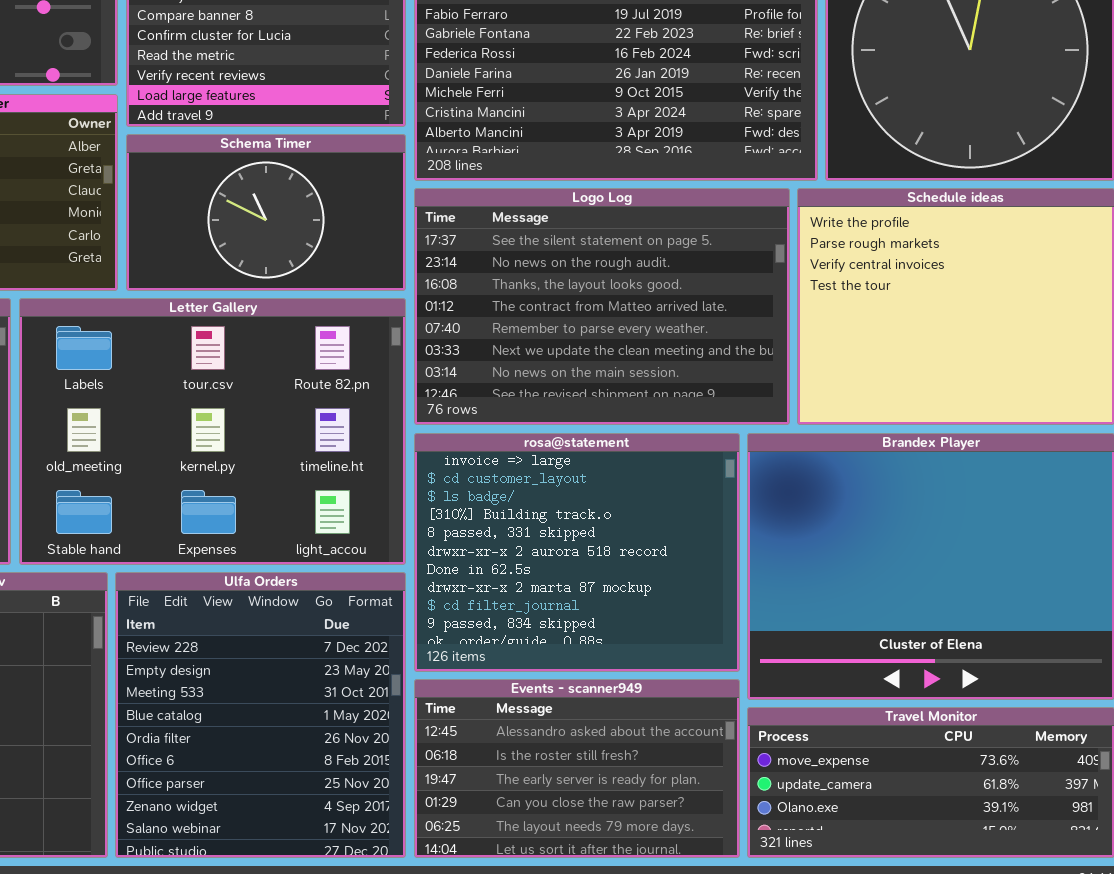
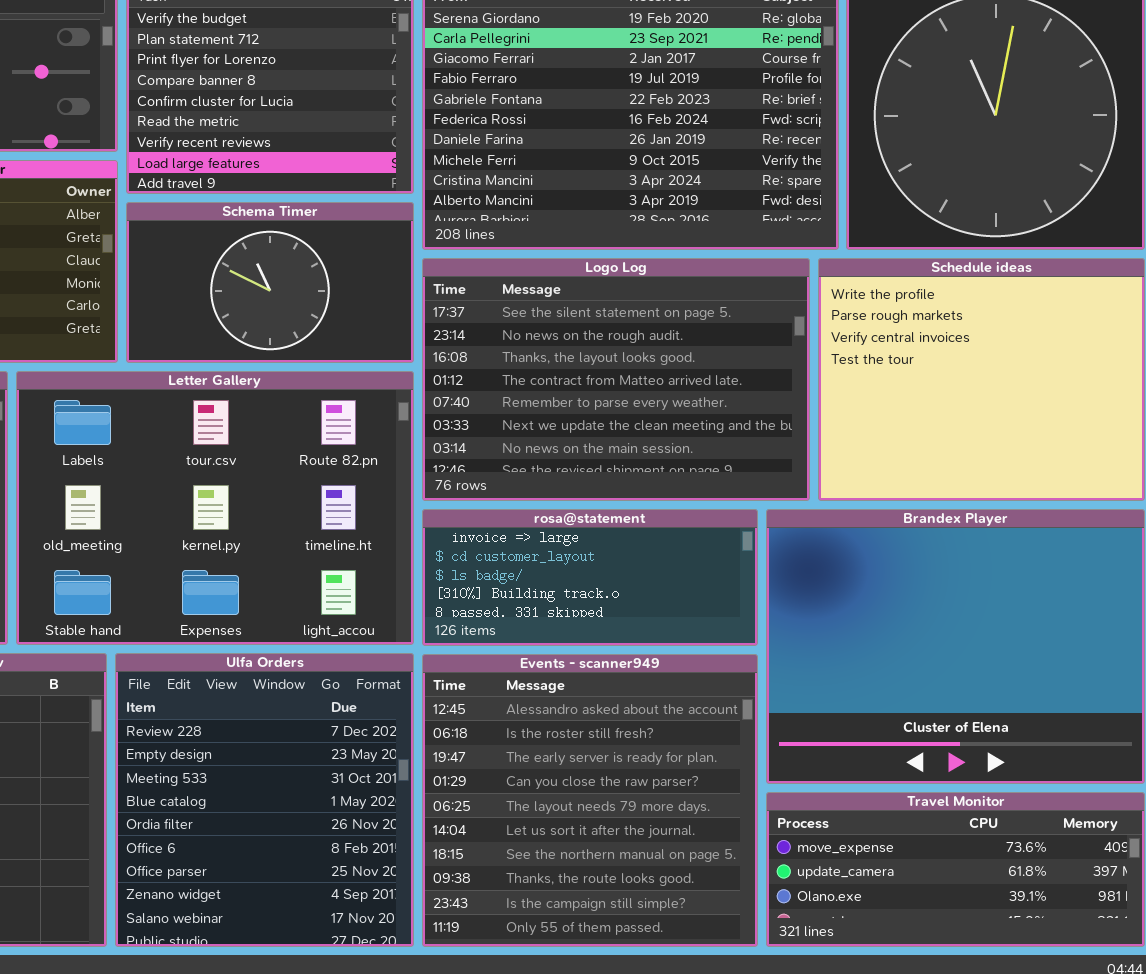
rosa@statement: [414,433,740,672] -> [422,509,758,646], resized
Events - scanner949: [414,679,740,858] -> [422,654,758,947], resized

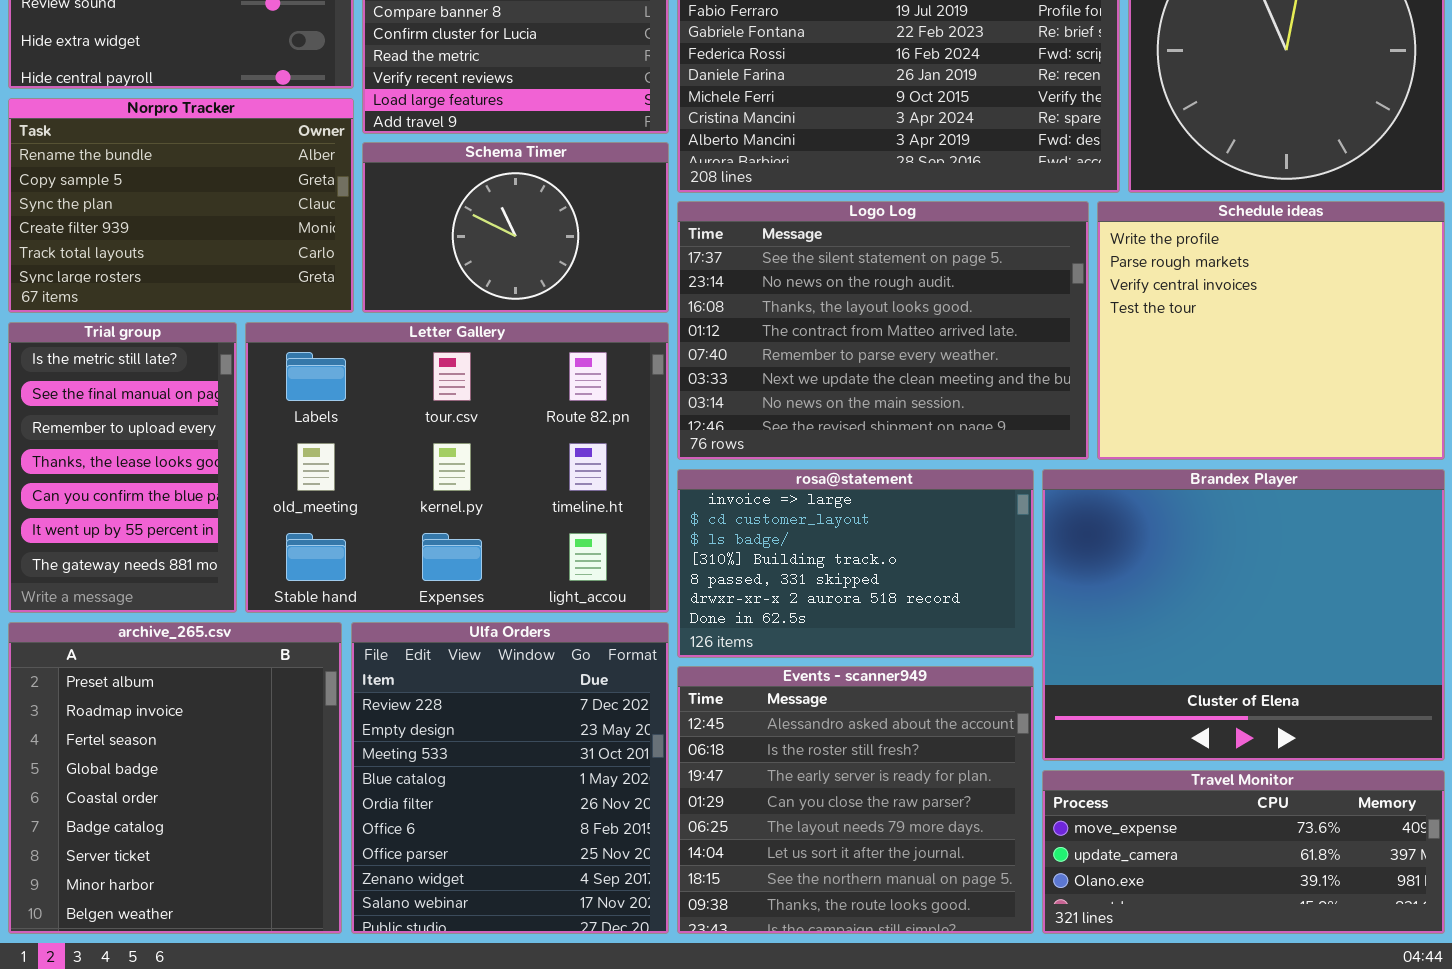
rosa@statement: [422,509,758,646] -> [677,469,1034,658], resized
Events - scanner949: [422,654,758,947] -> [677,666,1034,934], resized

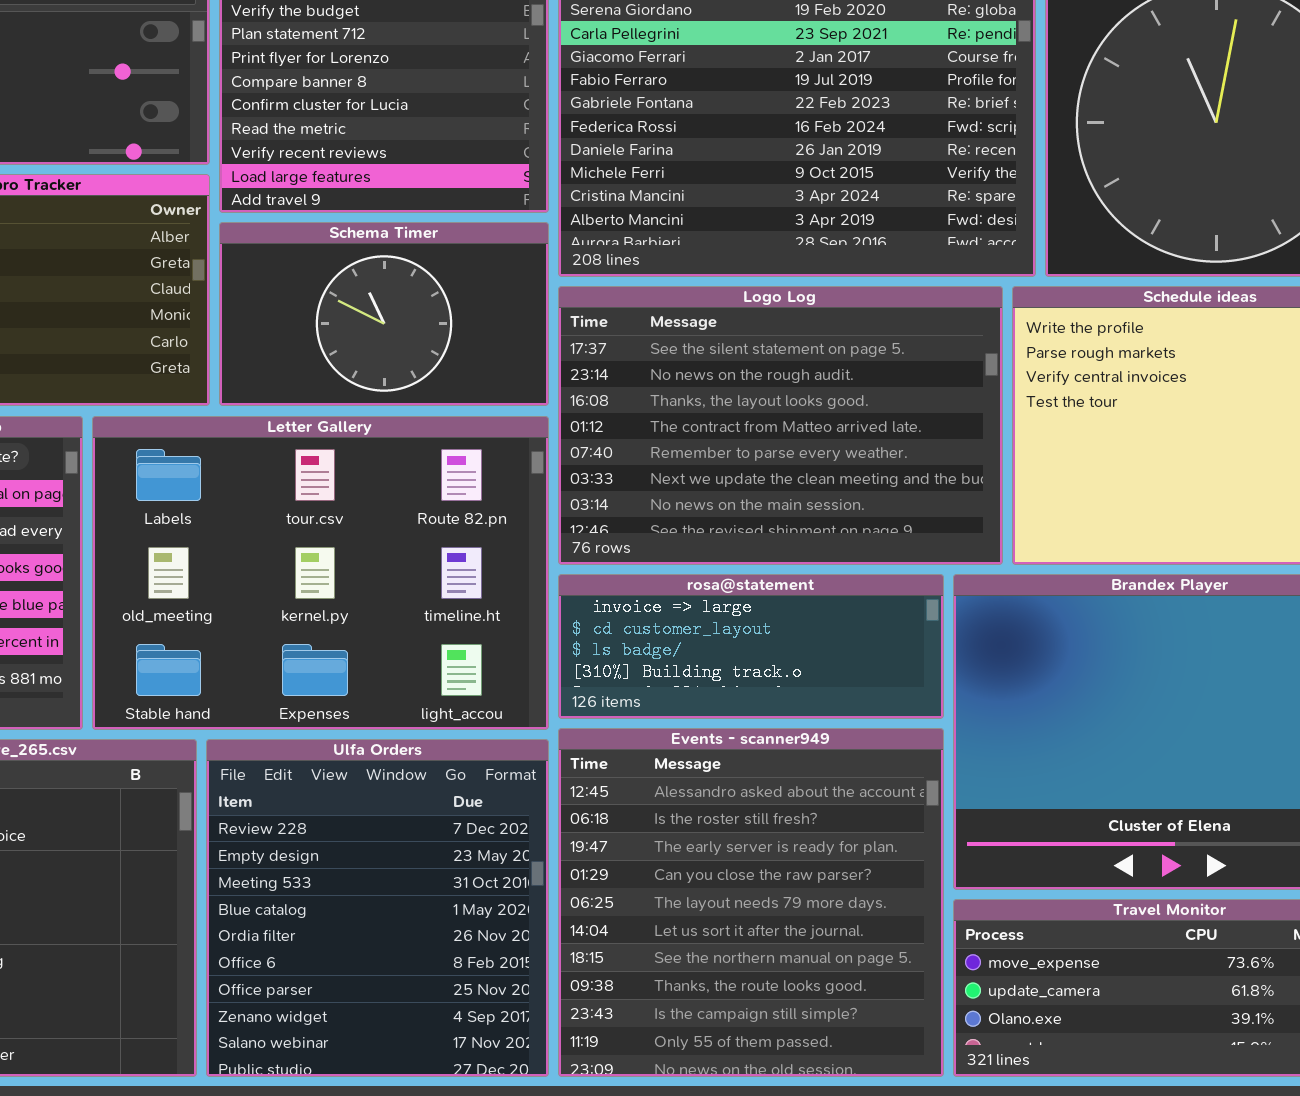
rosa@statement: [677,469,1034,658] -> [558,574,944,719], resized
Events - scanner949: [677,666,1034,934] -> [558,728,944,1077], resized

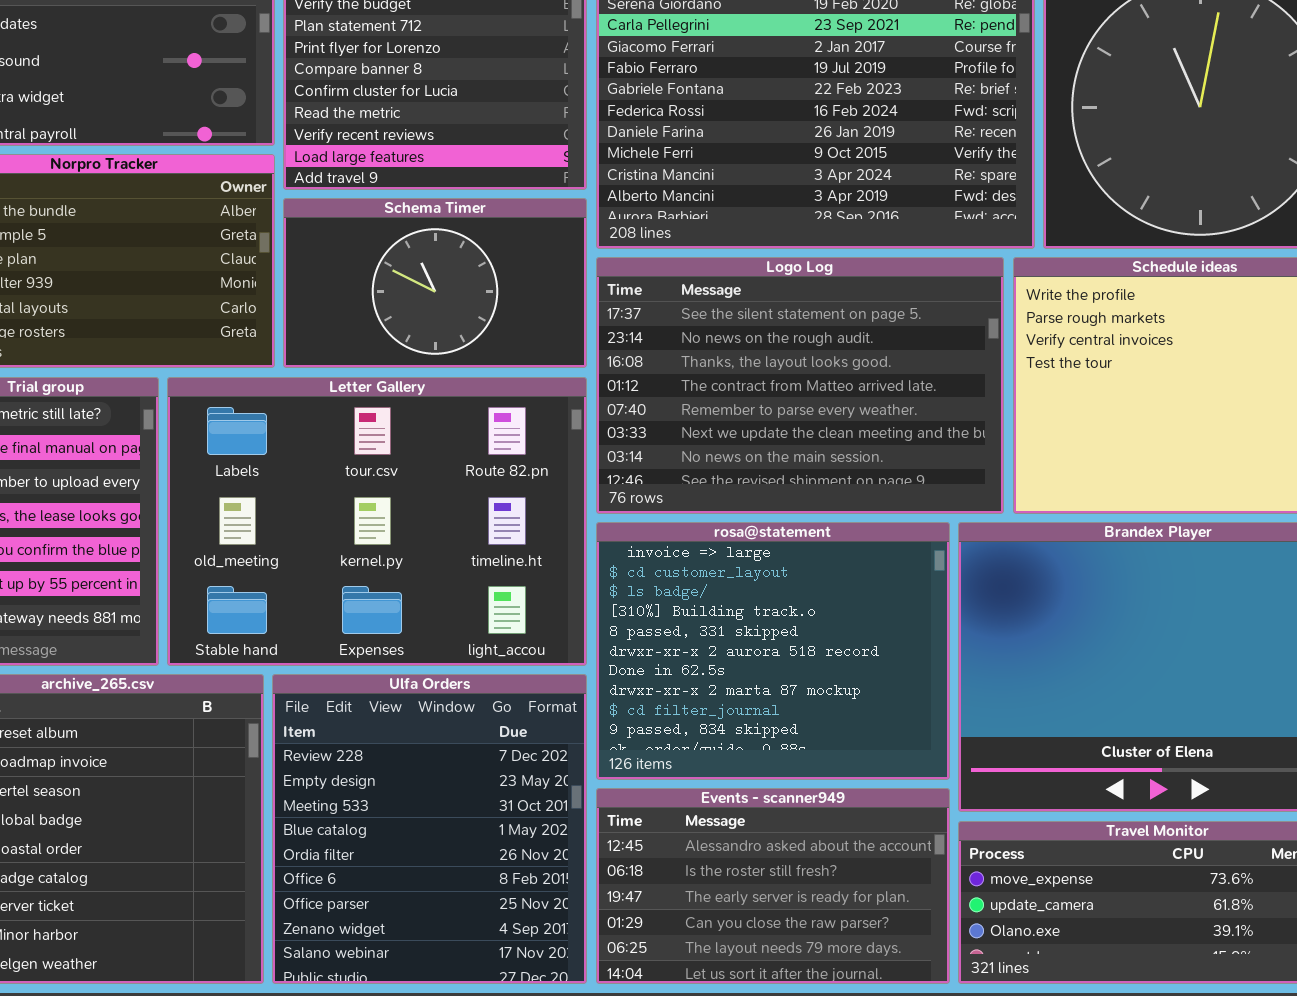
rosa@statement: [558,574,944,719] -> [596,522,950,780], resized
Events - scanner949: [558,728,944,1077] -> [596,788,950,984], resized

